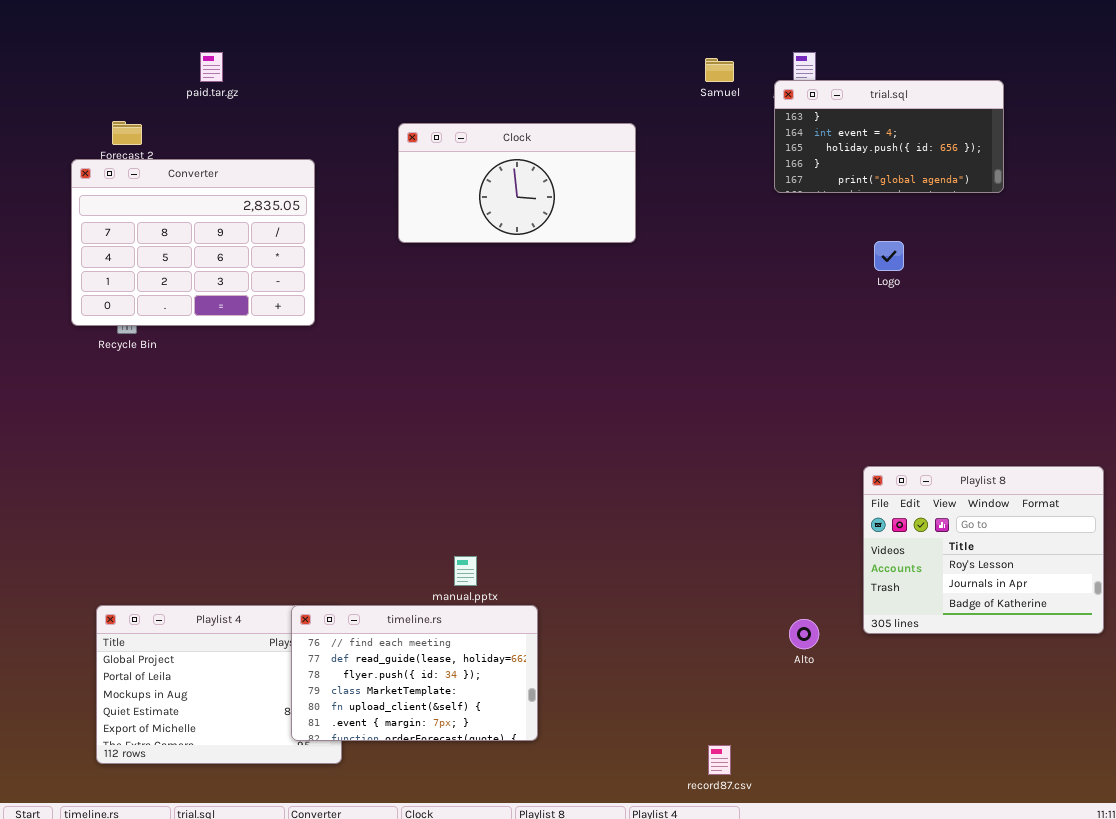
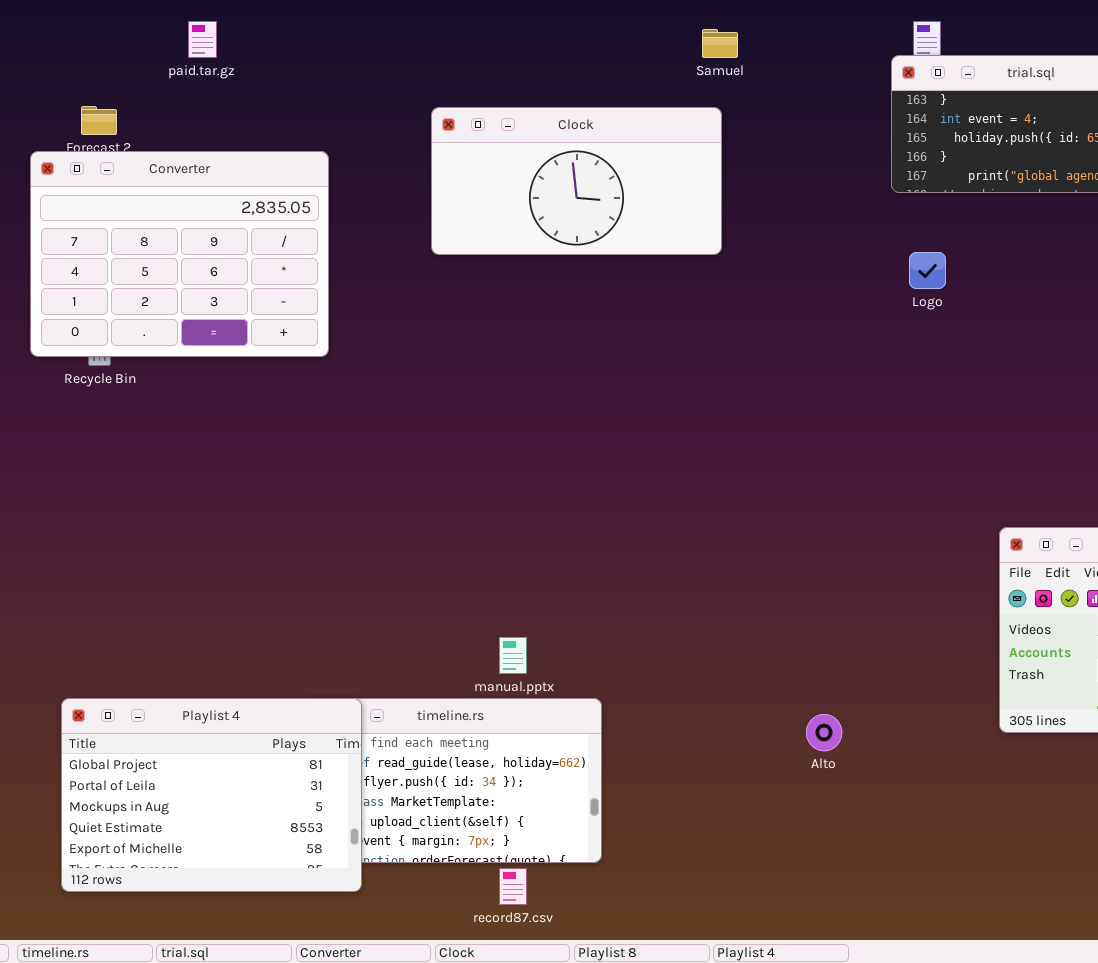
Samuel: [705,58,734,82] -> [702,29,738,58], moved
Logo: [874,241,904,271] -> [909,252,946,289], moved
Playlist 4: [96,605,342,764] -> [61,698,362,892], raised
Alto: [789,619,819,649] -> [806,714,842,751], moved
record87.csv: [708,745,731,775] -> [499,868,527,905], moved

